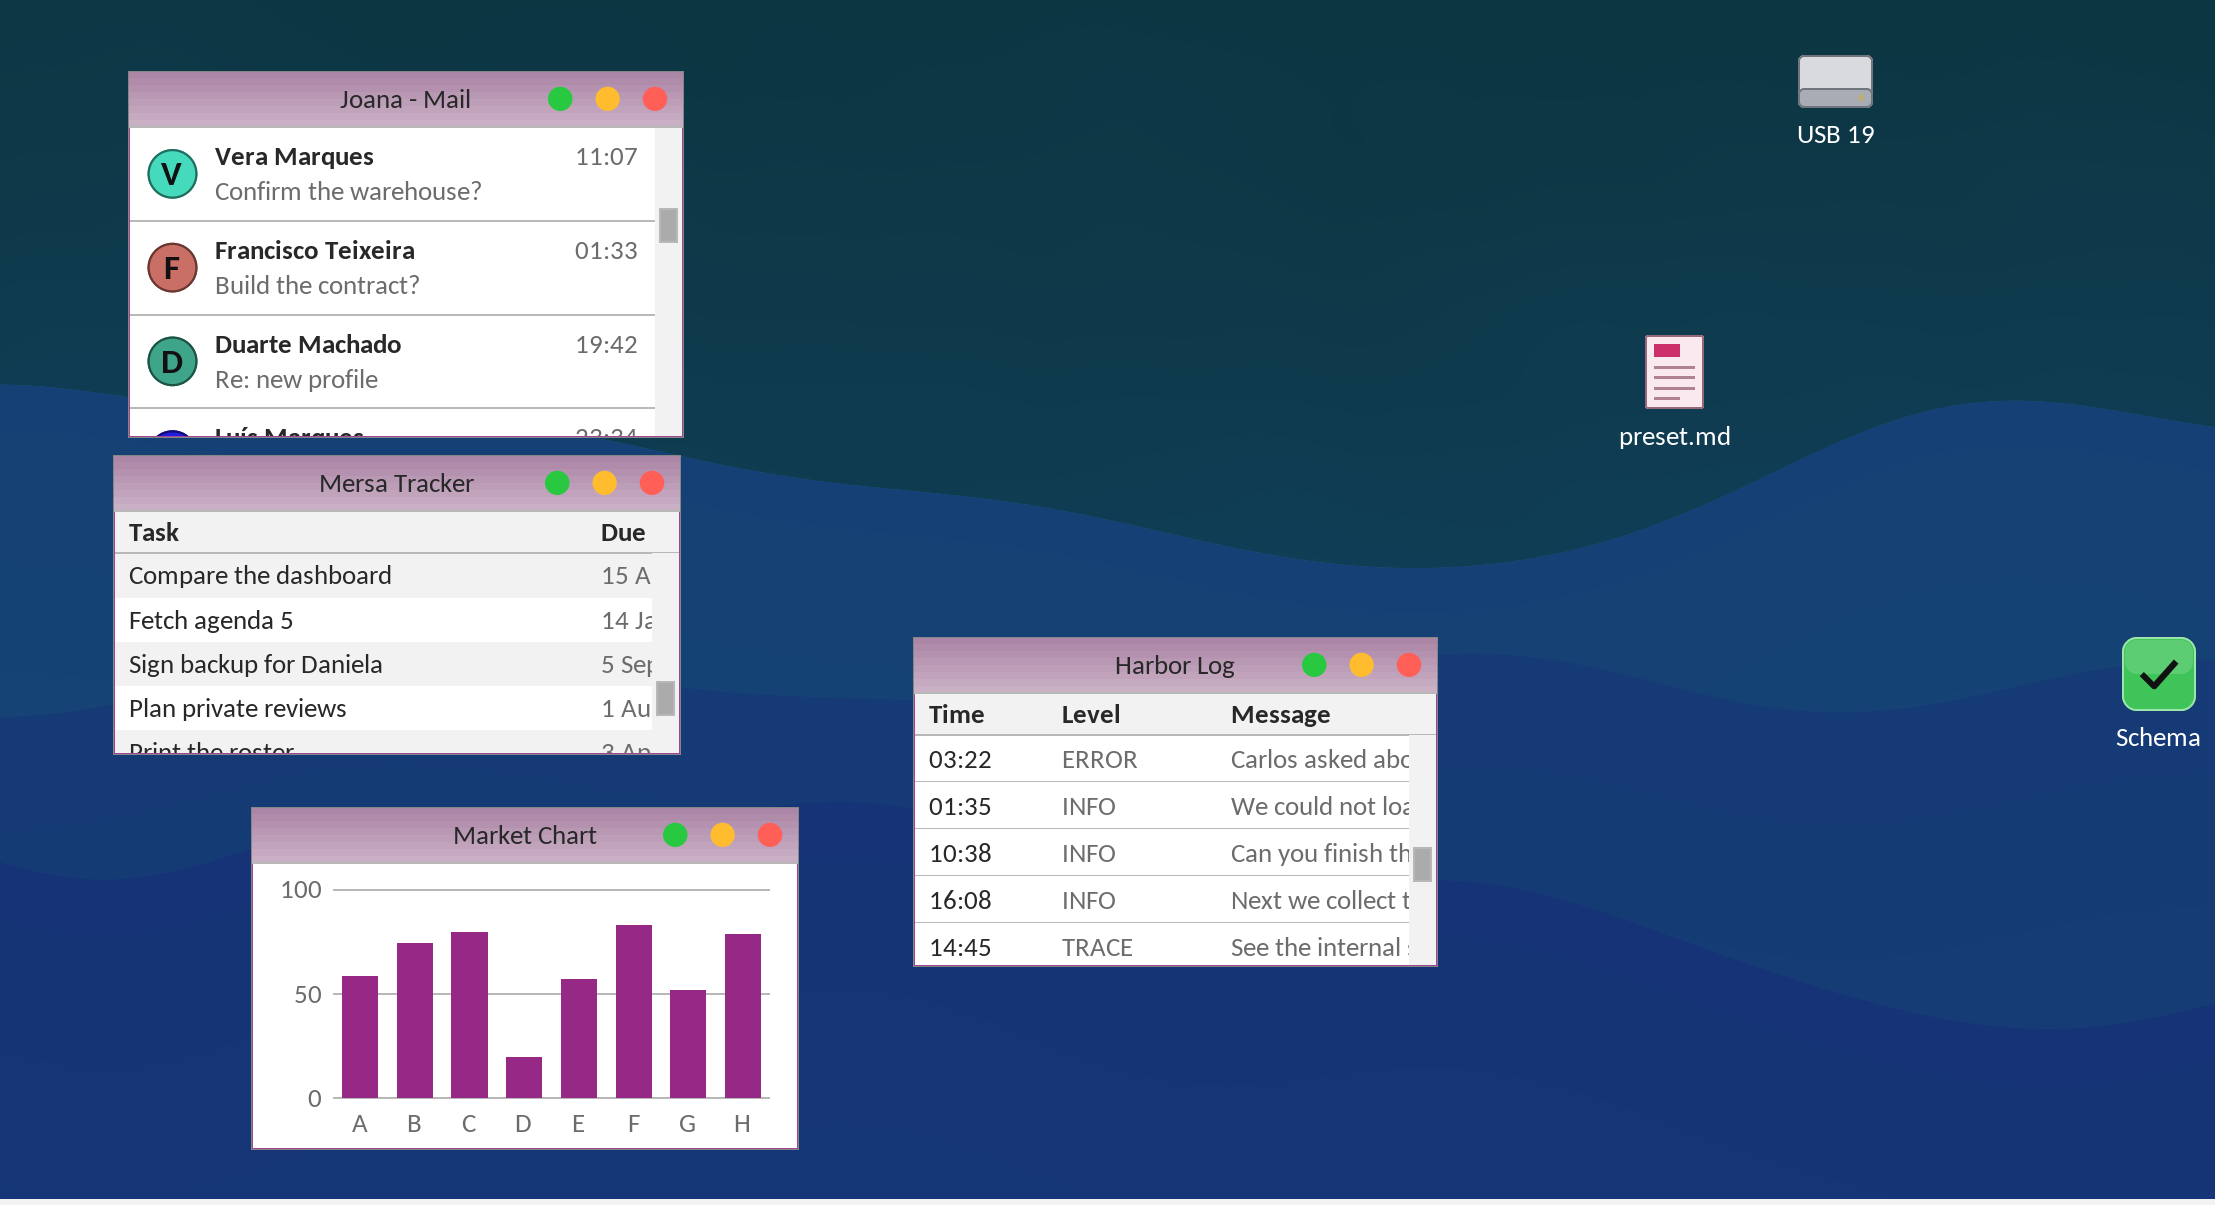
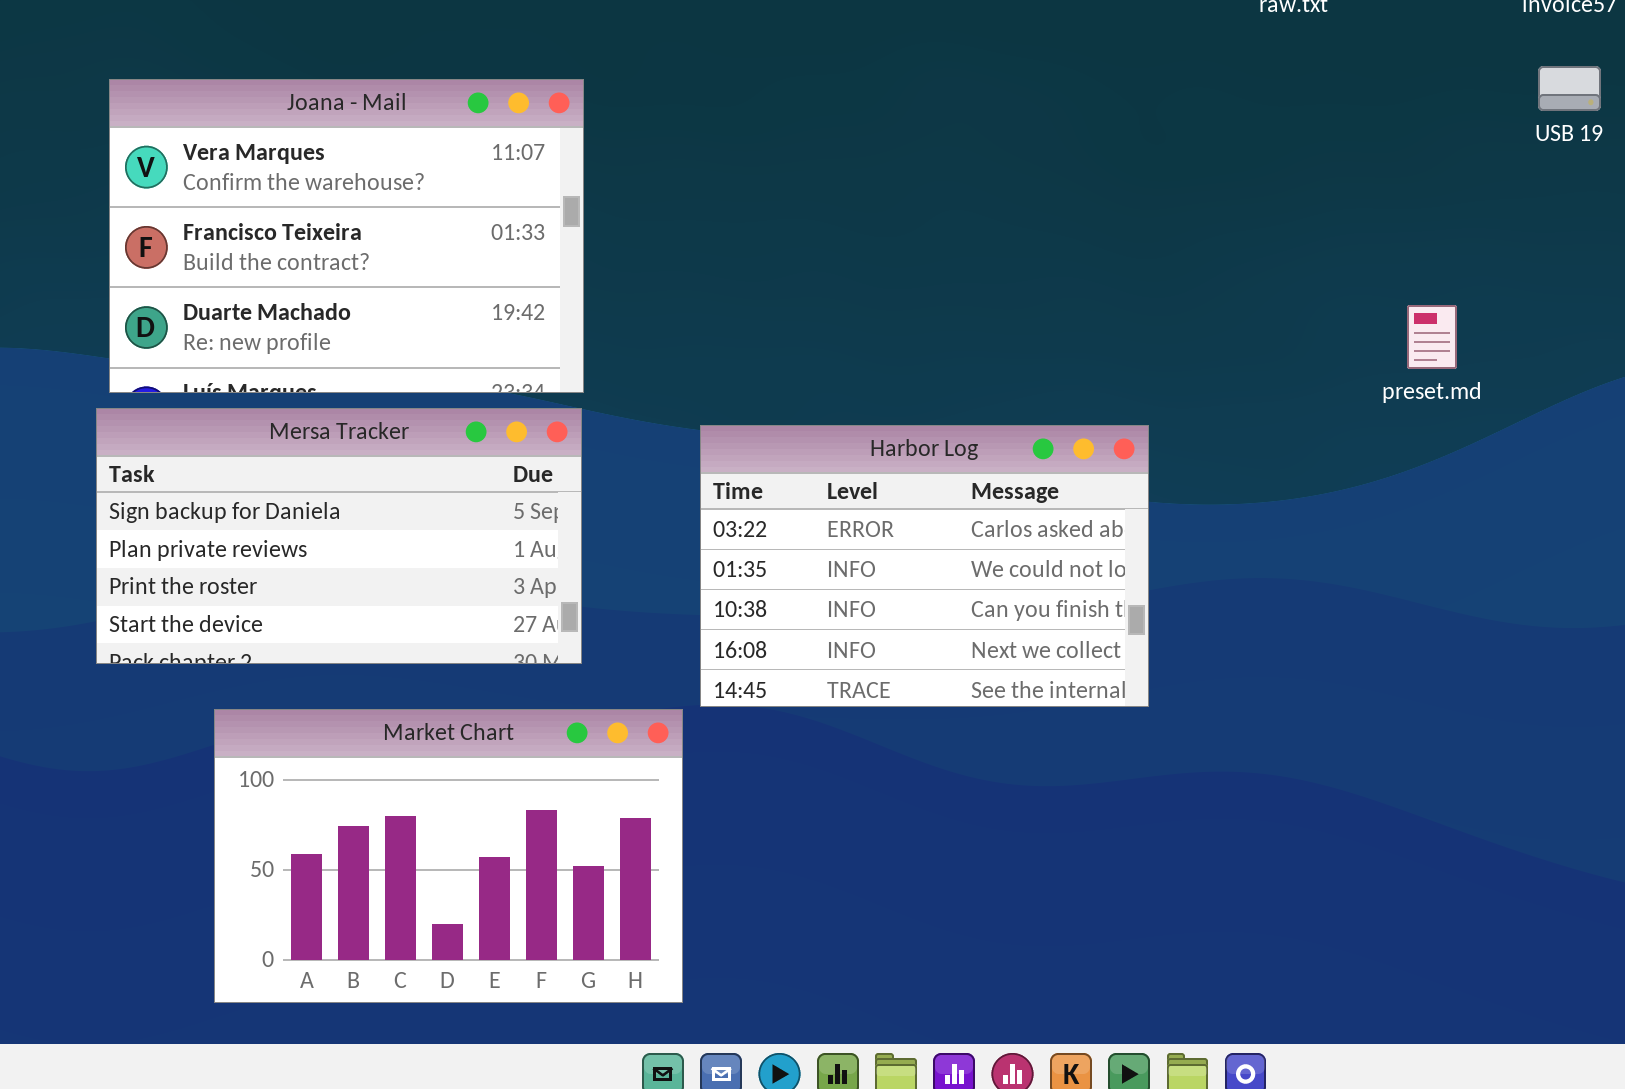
Mersa Tracker: [113,455,681,755] -> [96,408,582,664], scrolled down 2 rows
Harbor Log: [913,637,1438,967] -> [700,425,1149,707], moved

